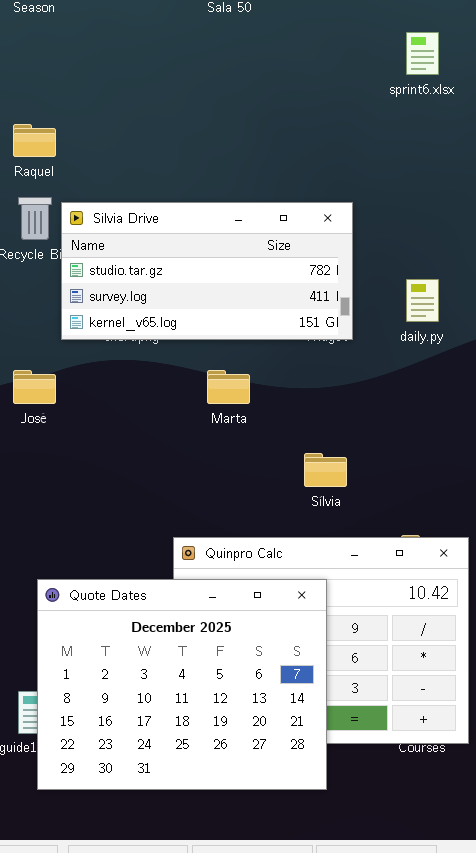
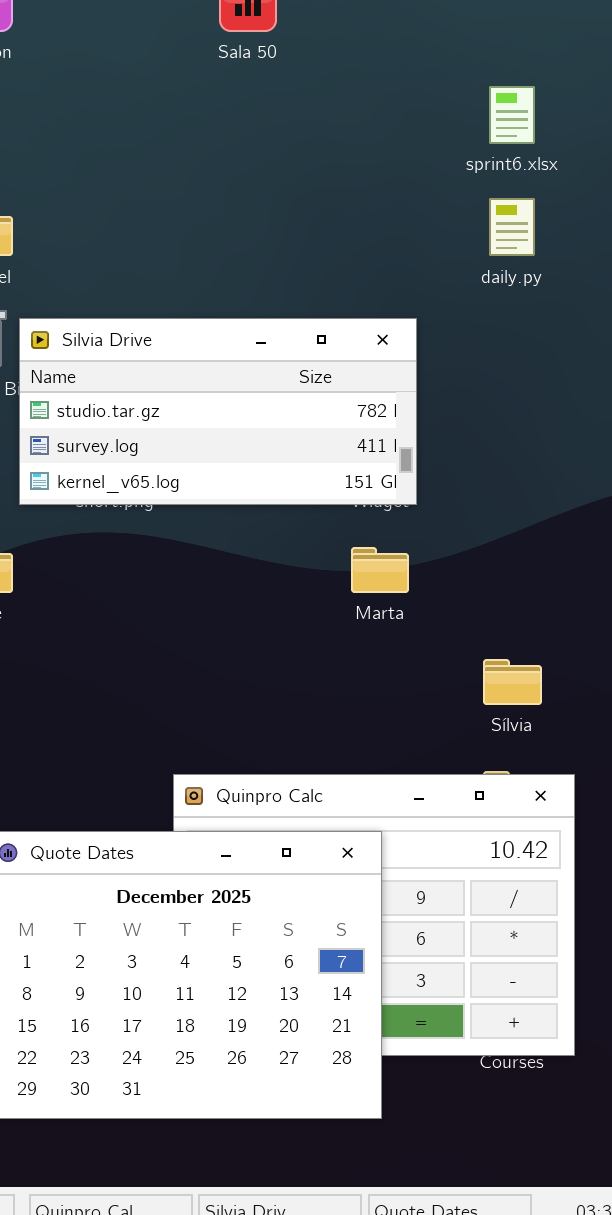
daily.py: [406,279,439,322] -> [489,198,535,256], moved
Marta: [207,370,250,404] -> [351,547,409,593], moved
Sílvia: [304,453,347,487] -> [483,659,542,705], moved

